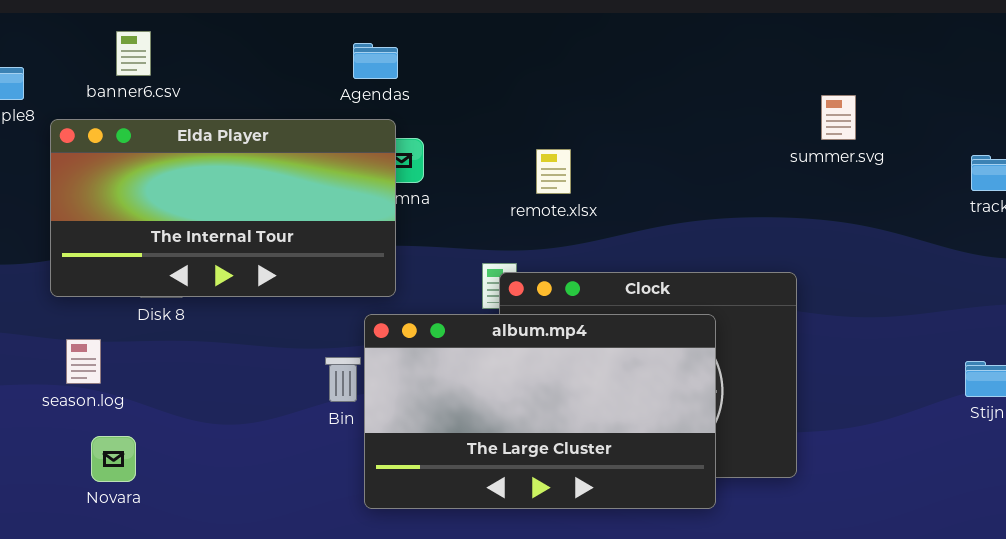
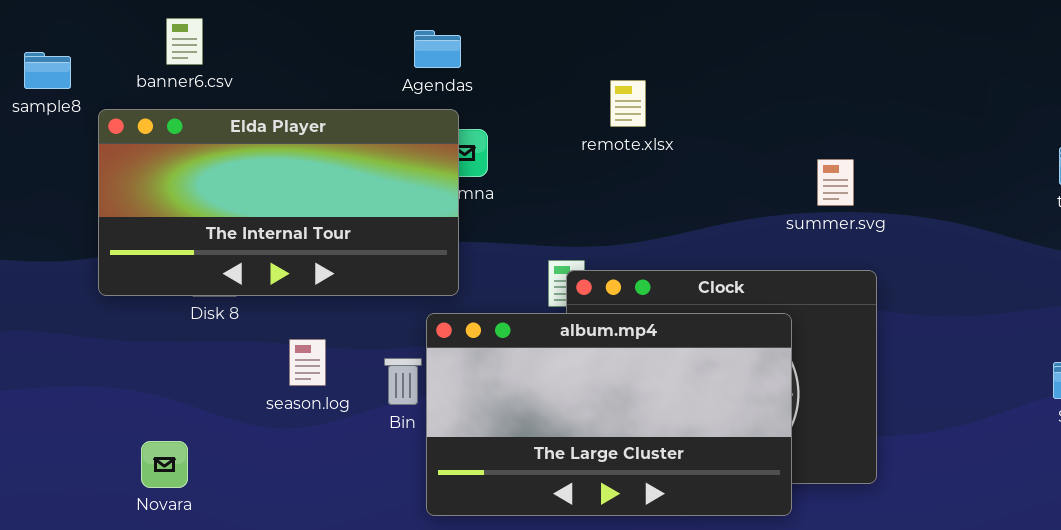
summer.svg: [821,95,856,140] -> [817,159,854,206], moved
remote.xlsx: [536,149,571,194] -> [610,80,646,127], moved
season.log: [66,339,101,384] -> [289,339,326,386], moved

